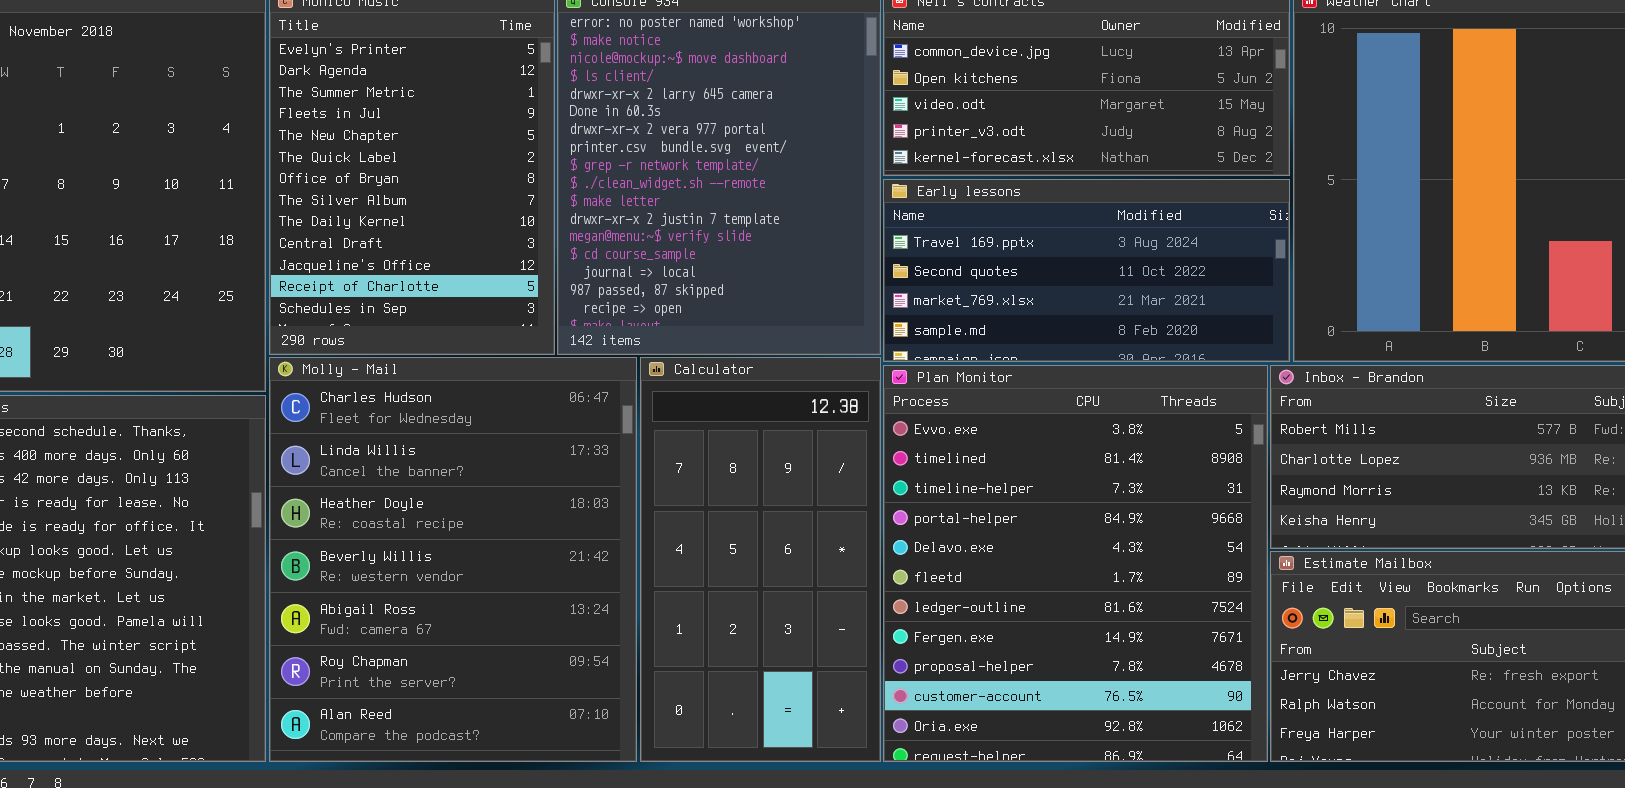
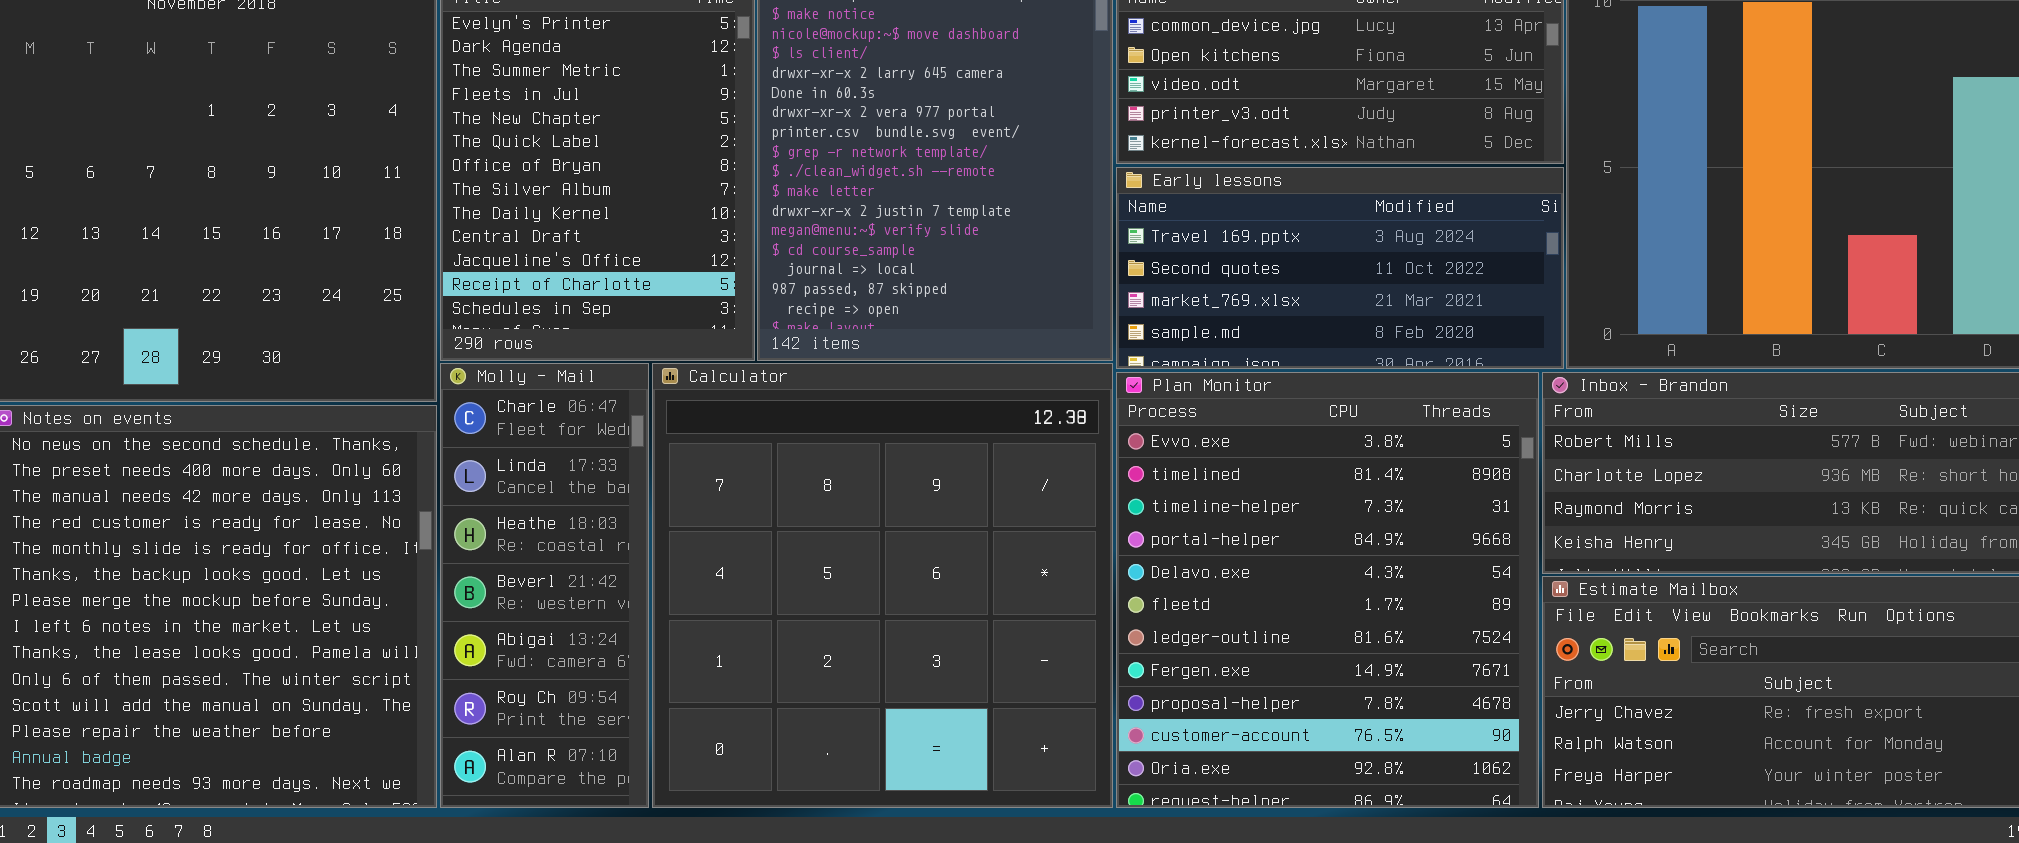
Molly - Mail: [269,357,637,762] -> [440,363,649,808], resized
Calculator: [640,357,881,762] -> [652,363,1113,808], resized

